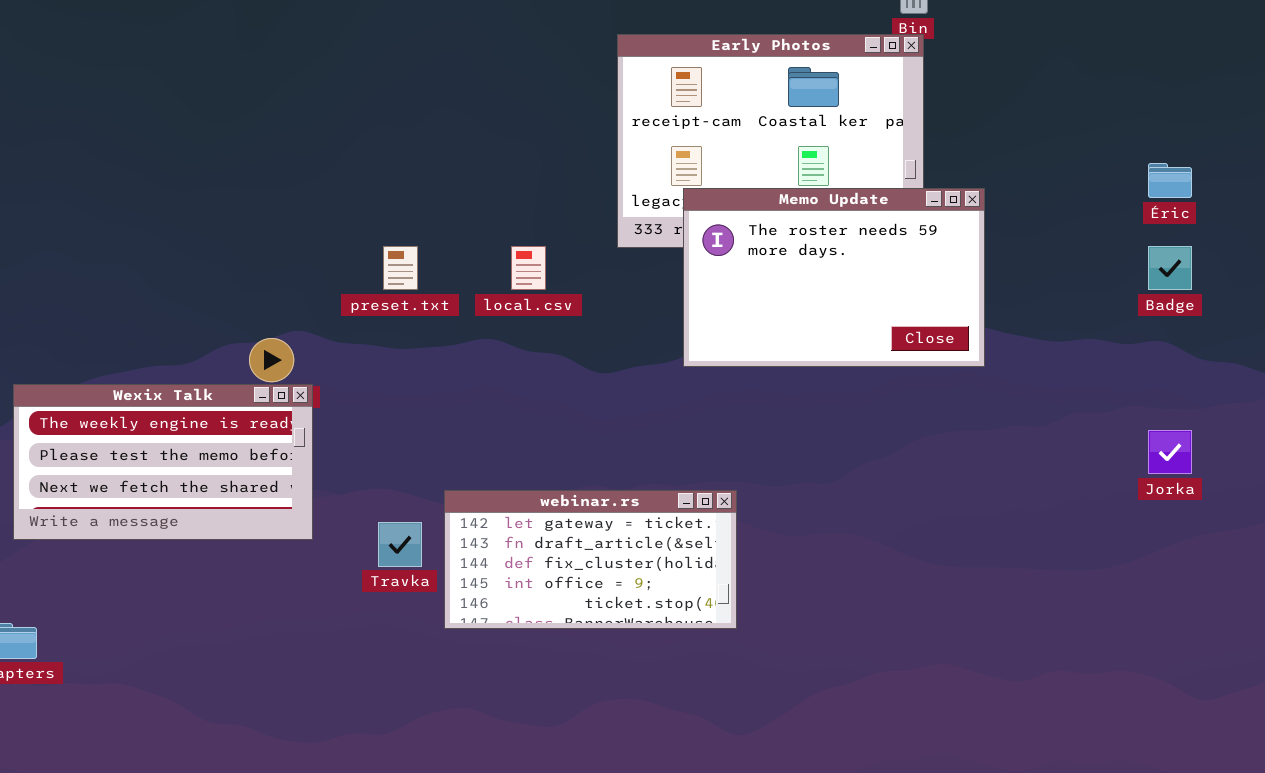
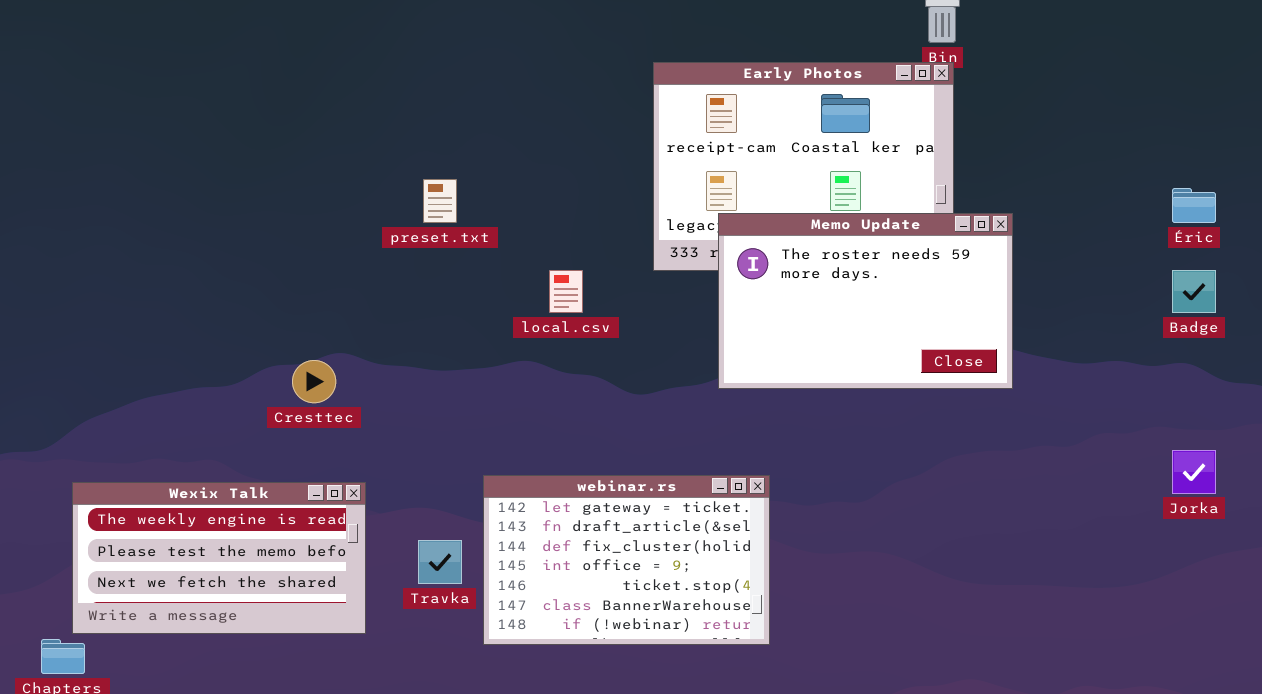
preset.txt: [383,246,418,290] -> [423,179,457,223], moved
Wexix Talk: [13,384,313,540] -> [72,482,366,634], moved
webinar.rs: [444,490,737,629] -> [483,475,770,645], resized

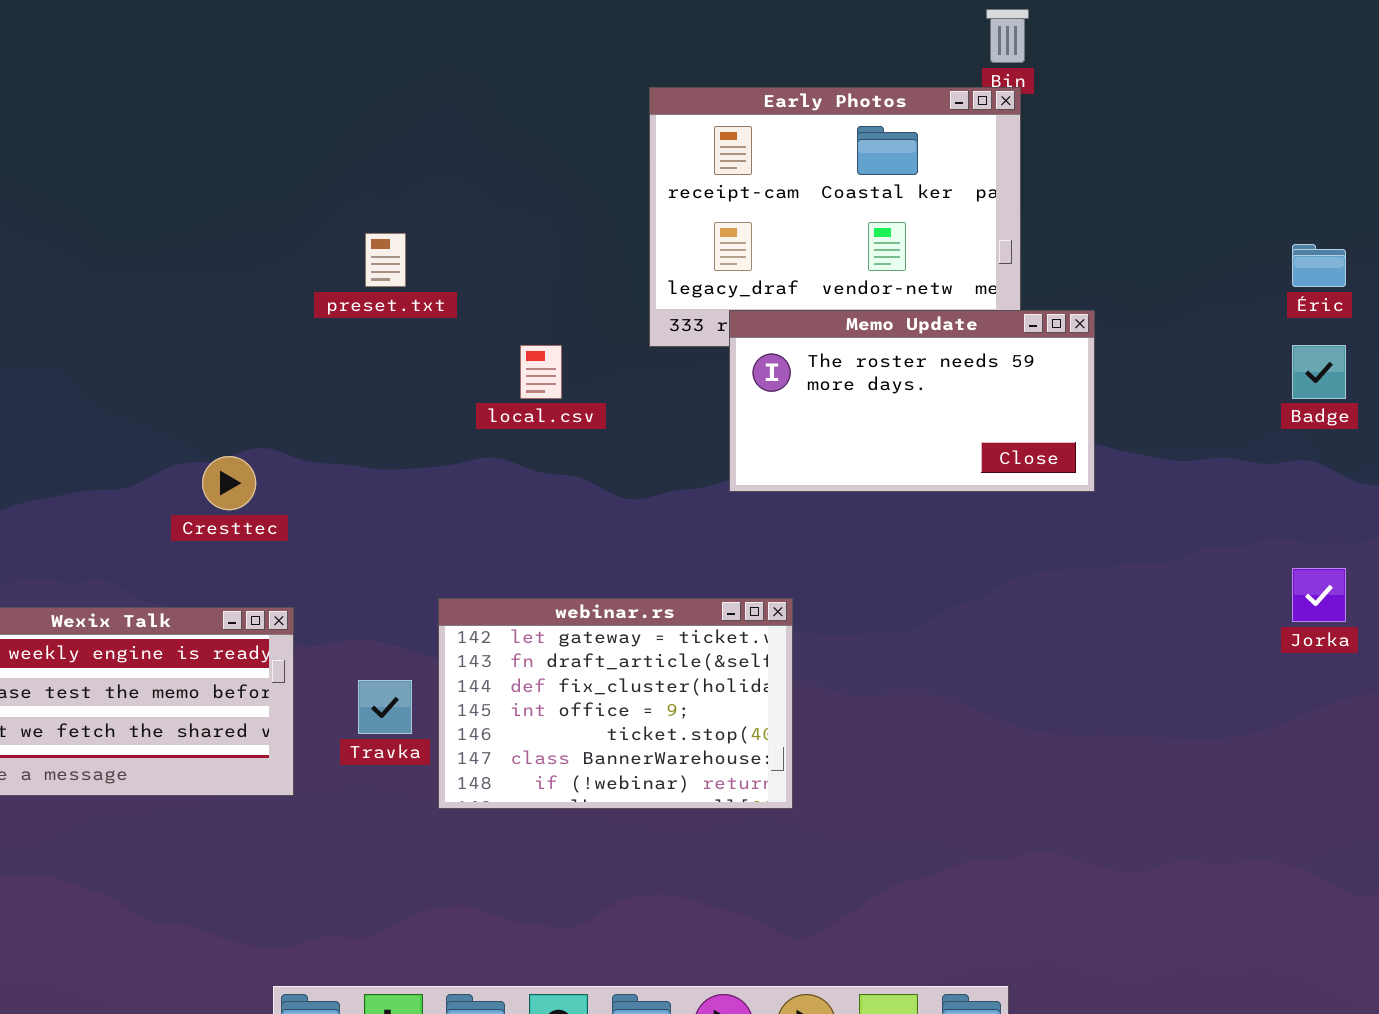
Memo Update: [718,213,1013,389] -> [729,310,1095,492], resized

